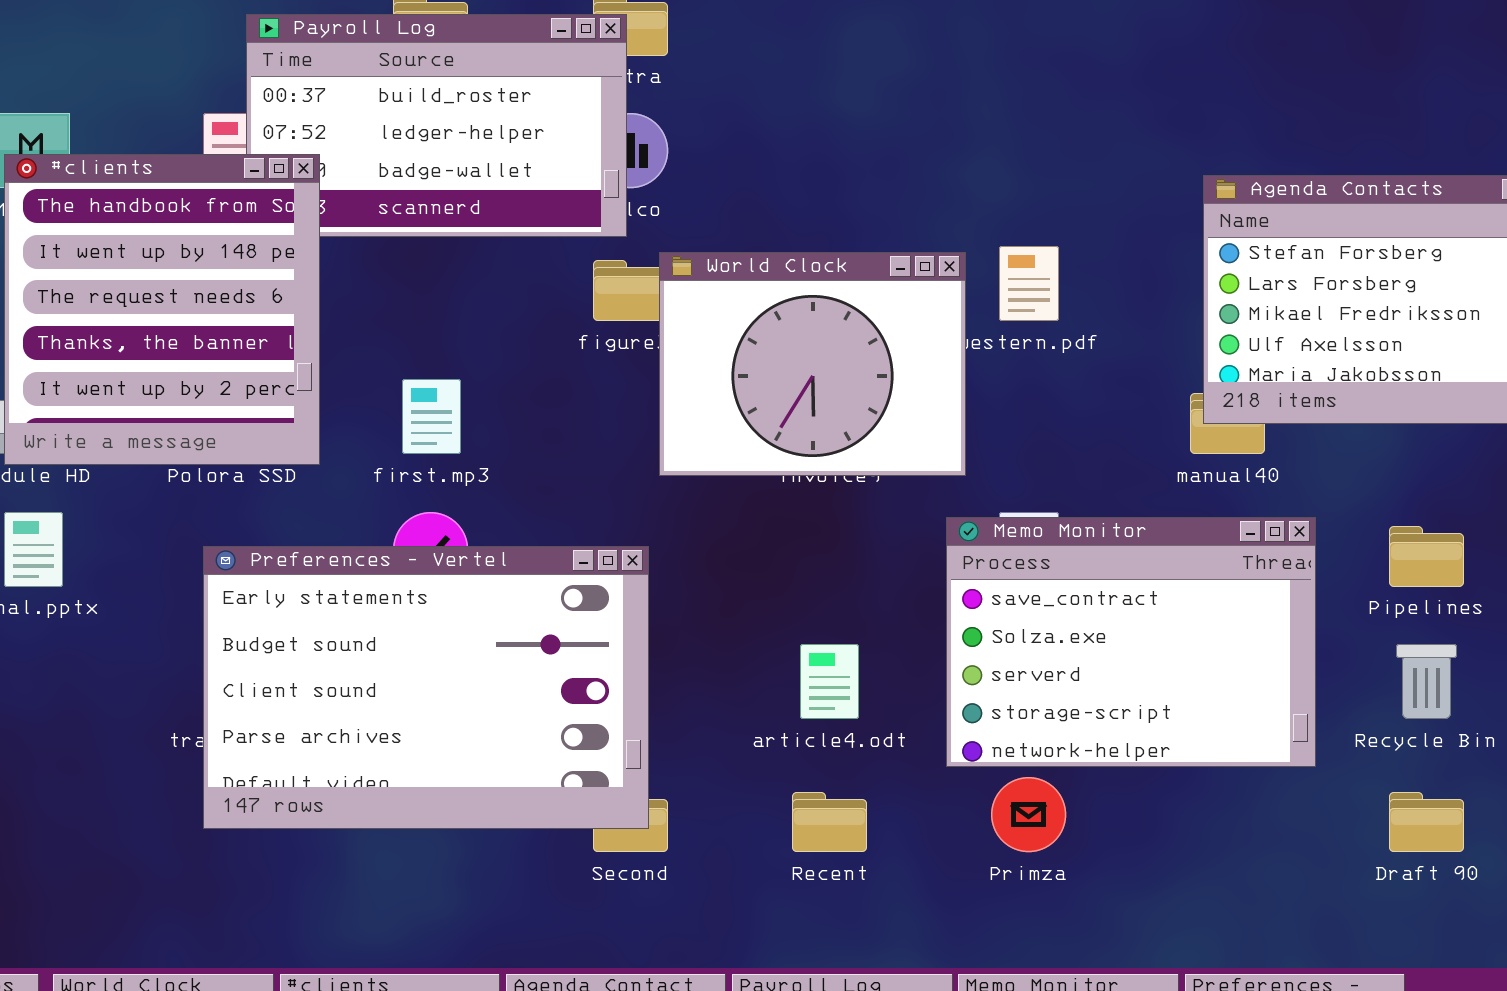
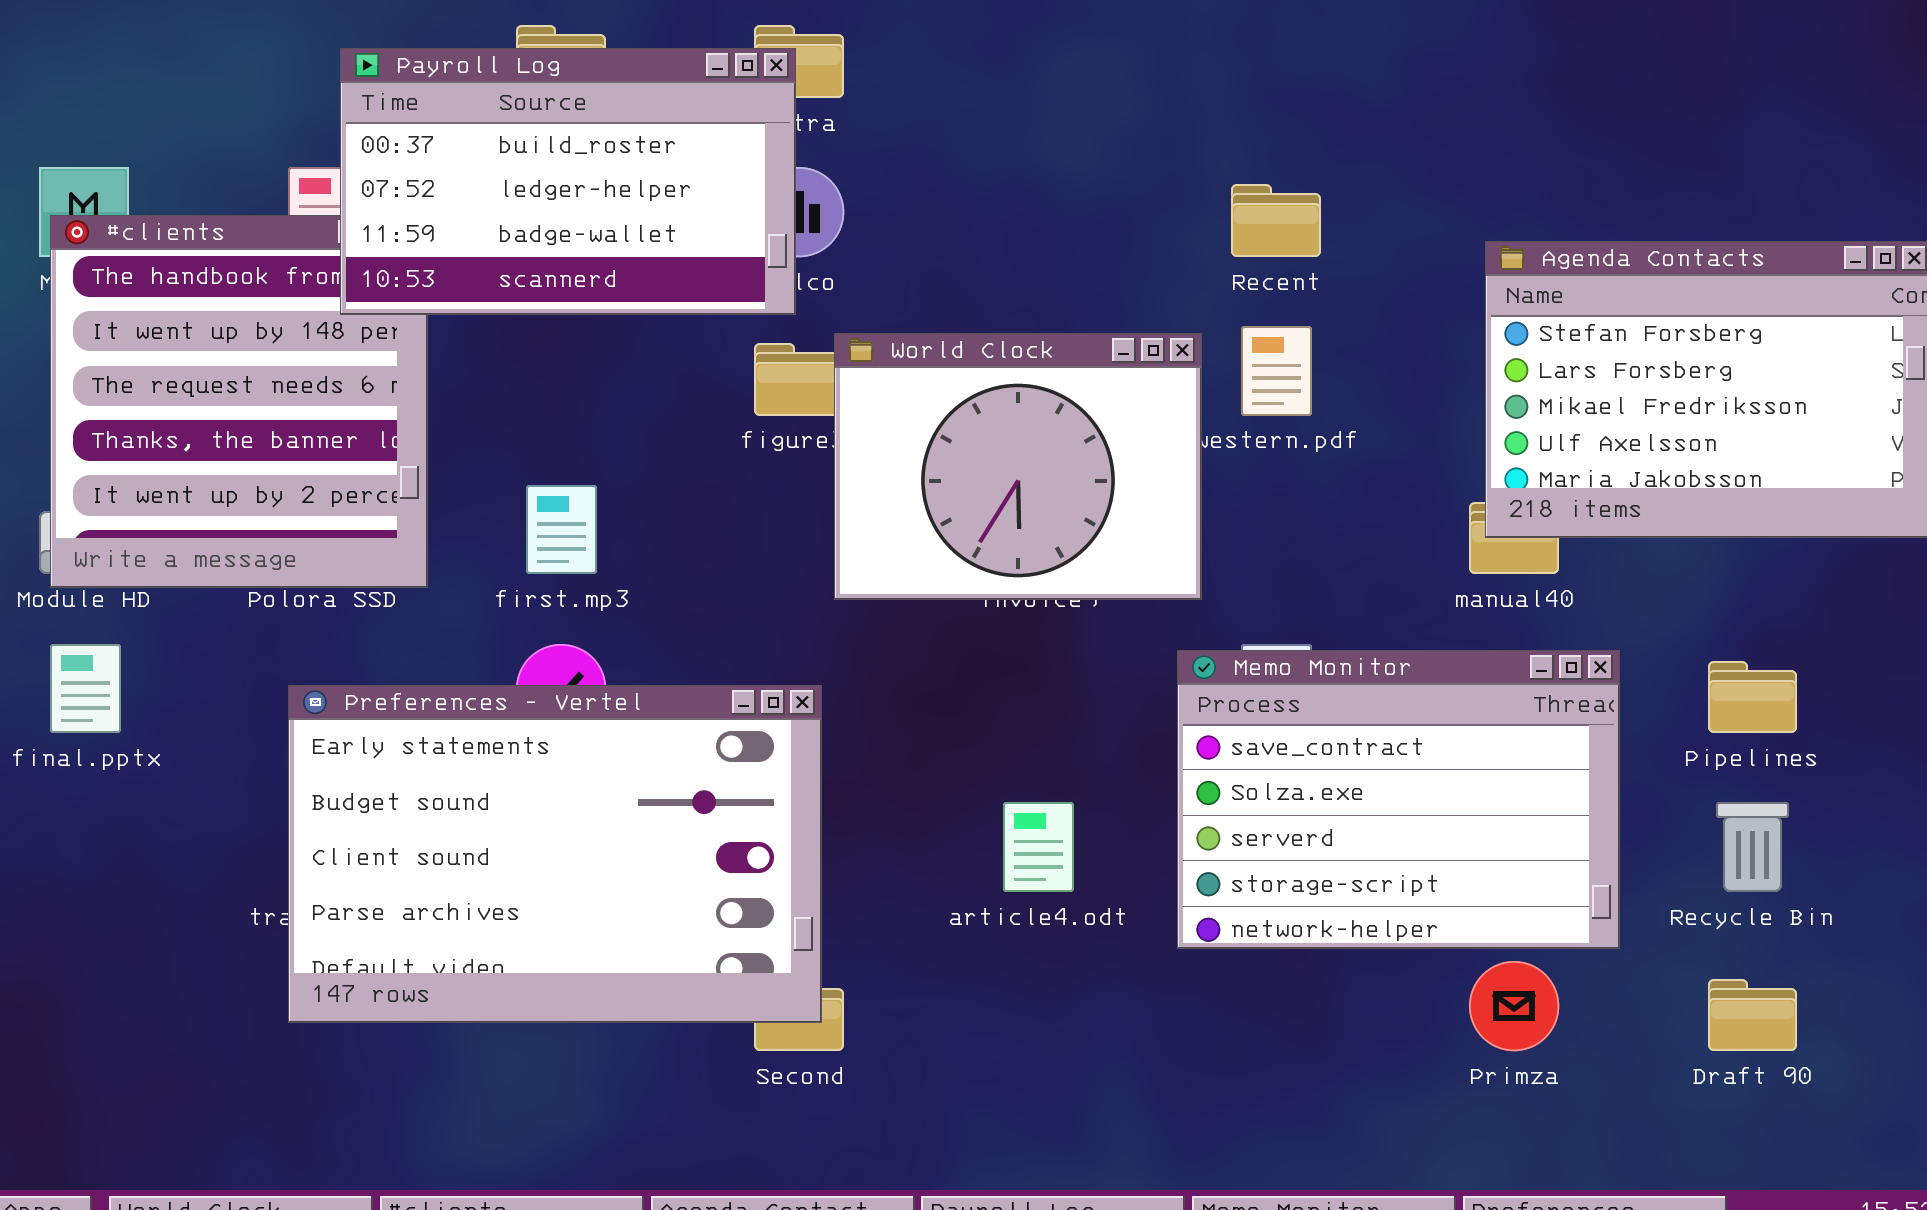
Payroll Log: [246,14,627,237] -> [340,48,796,315], raised
Primza: [991,777,1066,852] -> [1469,961,1559,1051], moved
Recent: [792,792,867,852] -> [1231,184,1321,257], moved

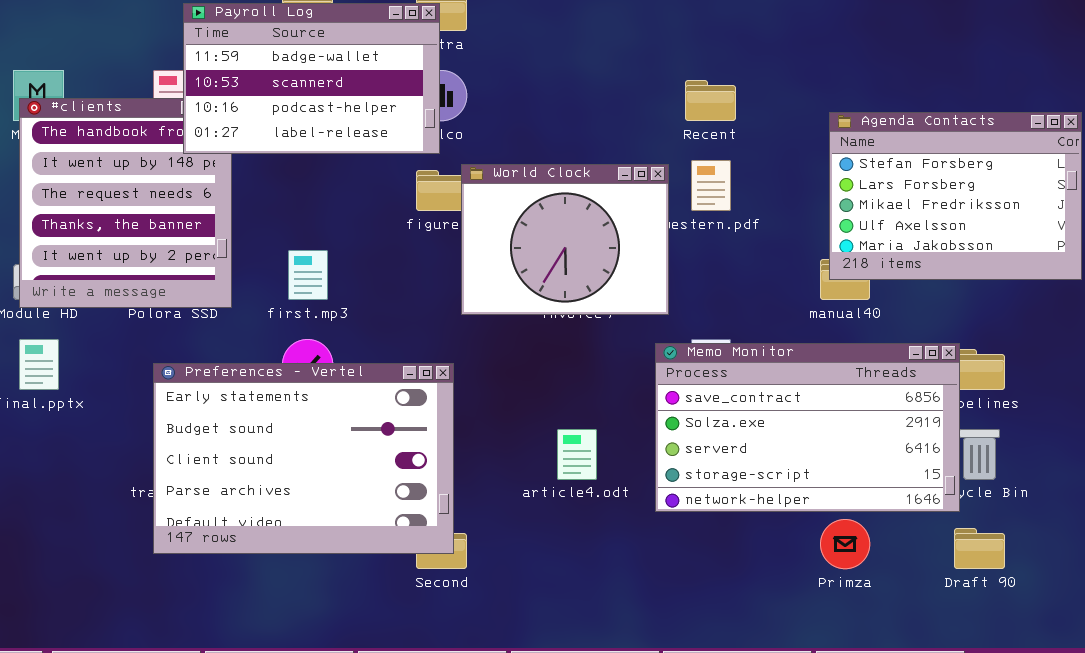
Payroll Log: [340,48,796,315] -> [183,3,440,154], scrolled down 2 rows
Memo Monitor: [1177,650,1620,949] -> [655,343,960,512], resized

